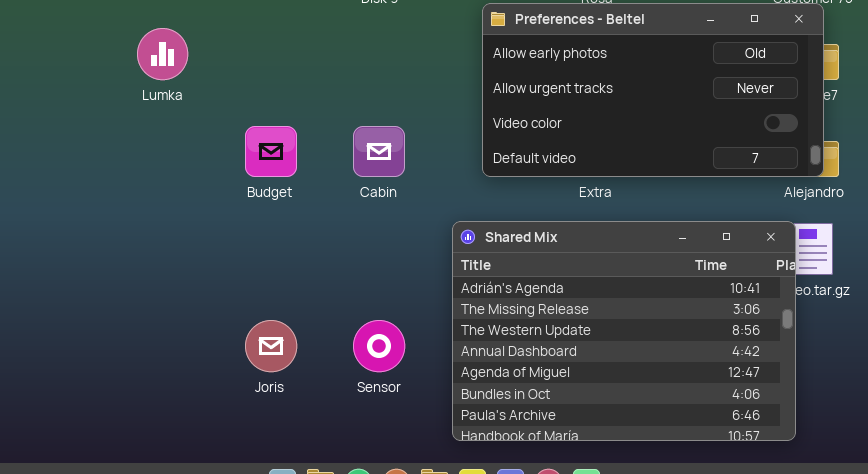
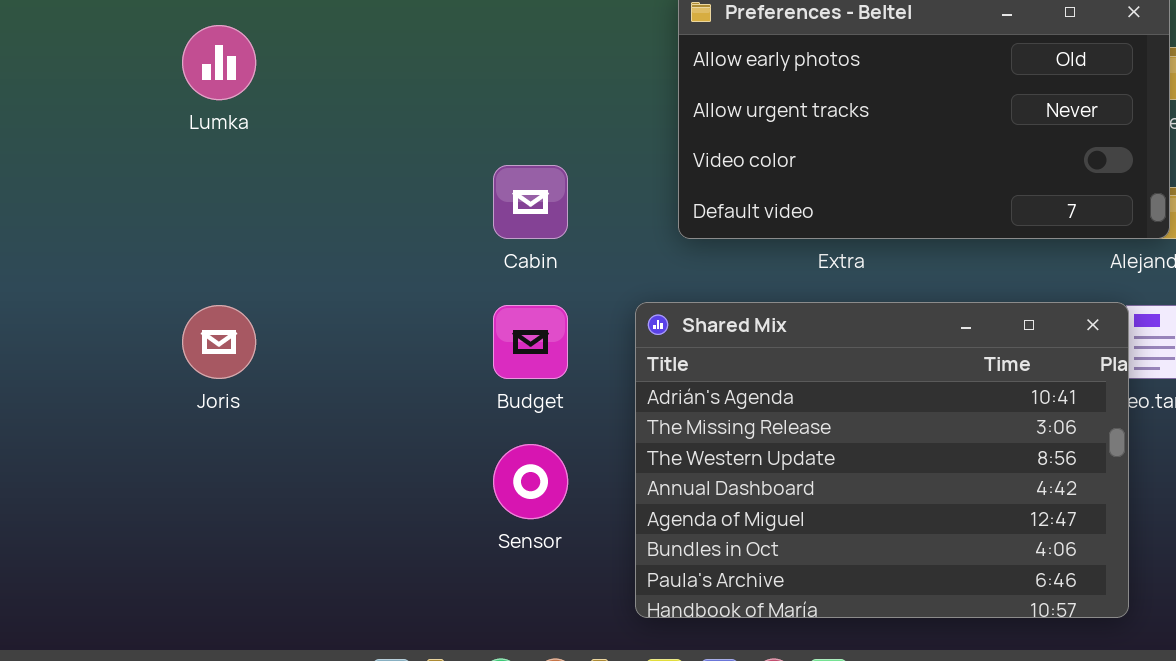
Budget: [245,126,297,177] -> [493,305,568,379], moved
Joris: [245,320,297,372] -> [182,305,256,379], moved

